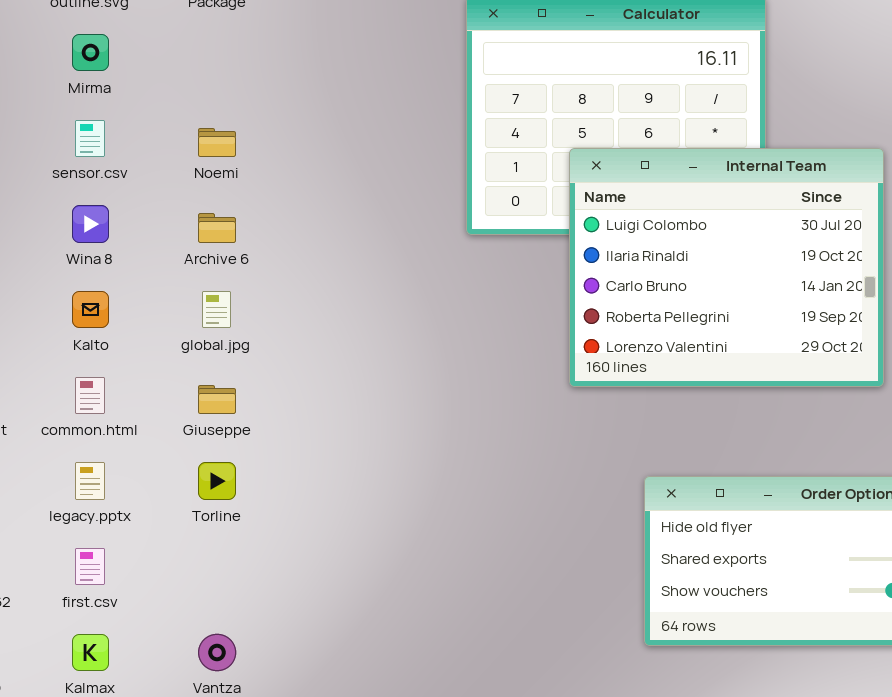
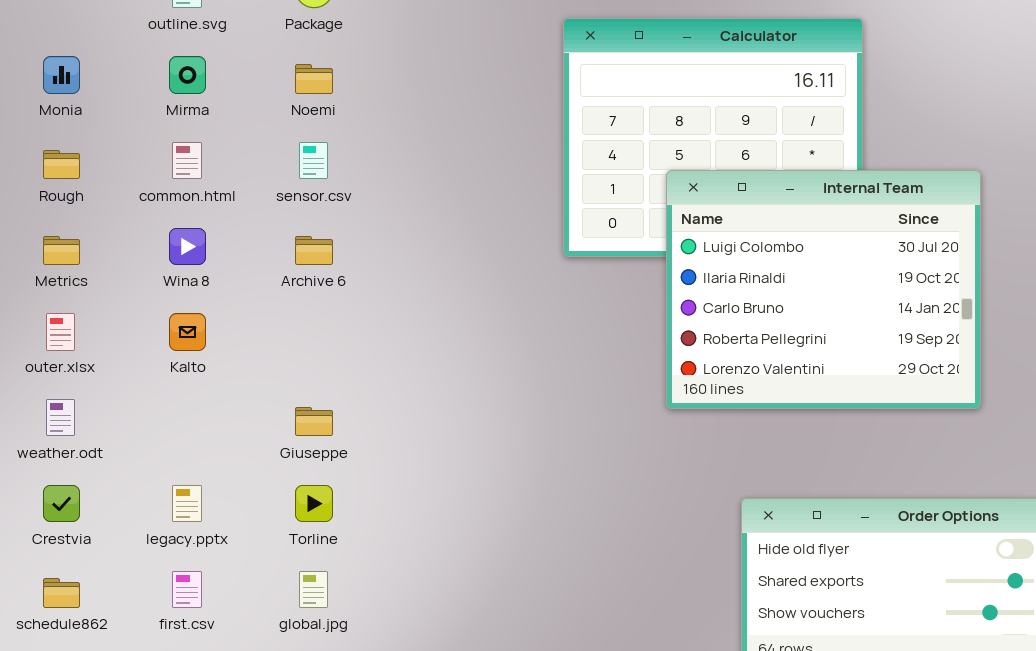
sensor.csv: [75,120,105,157] -> [299,142,328,179], moved
Noemi: [198,128,236,157] -> [295,64,333,94], moved
global.jpg: [202,291,231,328] -> [299,571,328,608], moved
common.html: [75,377,105,414] -> [172,142,202,179], moved

